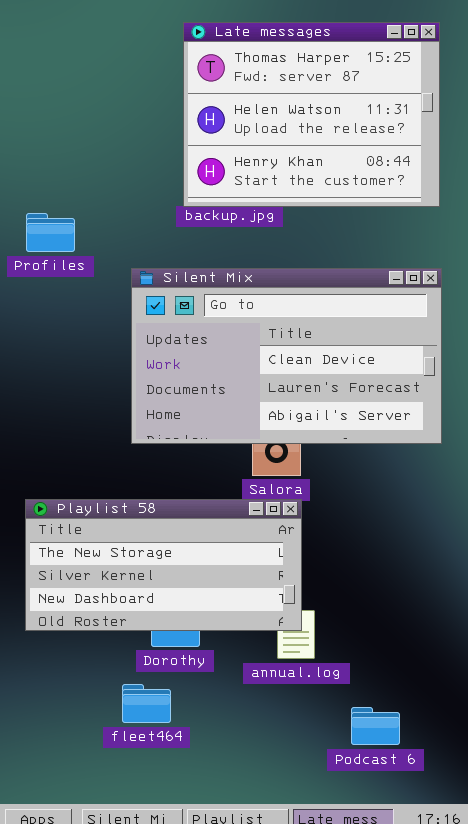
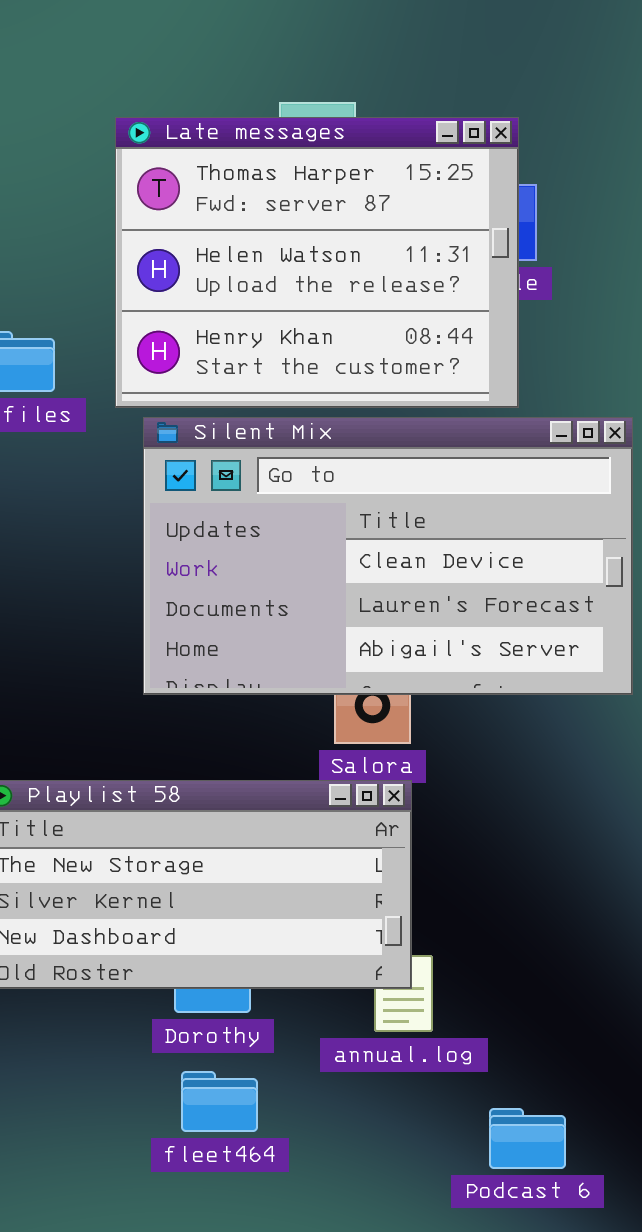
Late messages: [183,22,440,207] -> [115,117,519,408], moved
fleet464: [122,684,171,723] -> [181,1071,258,1132], moved

